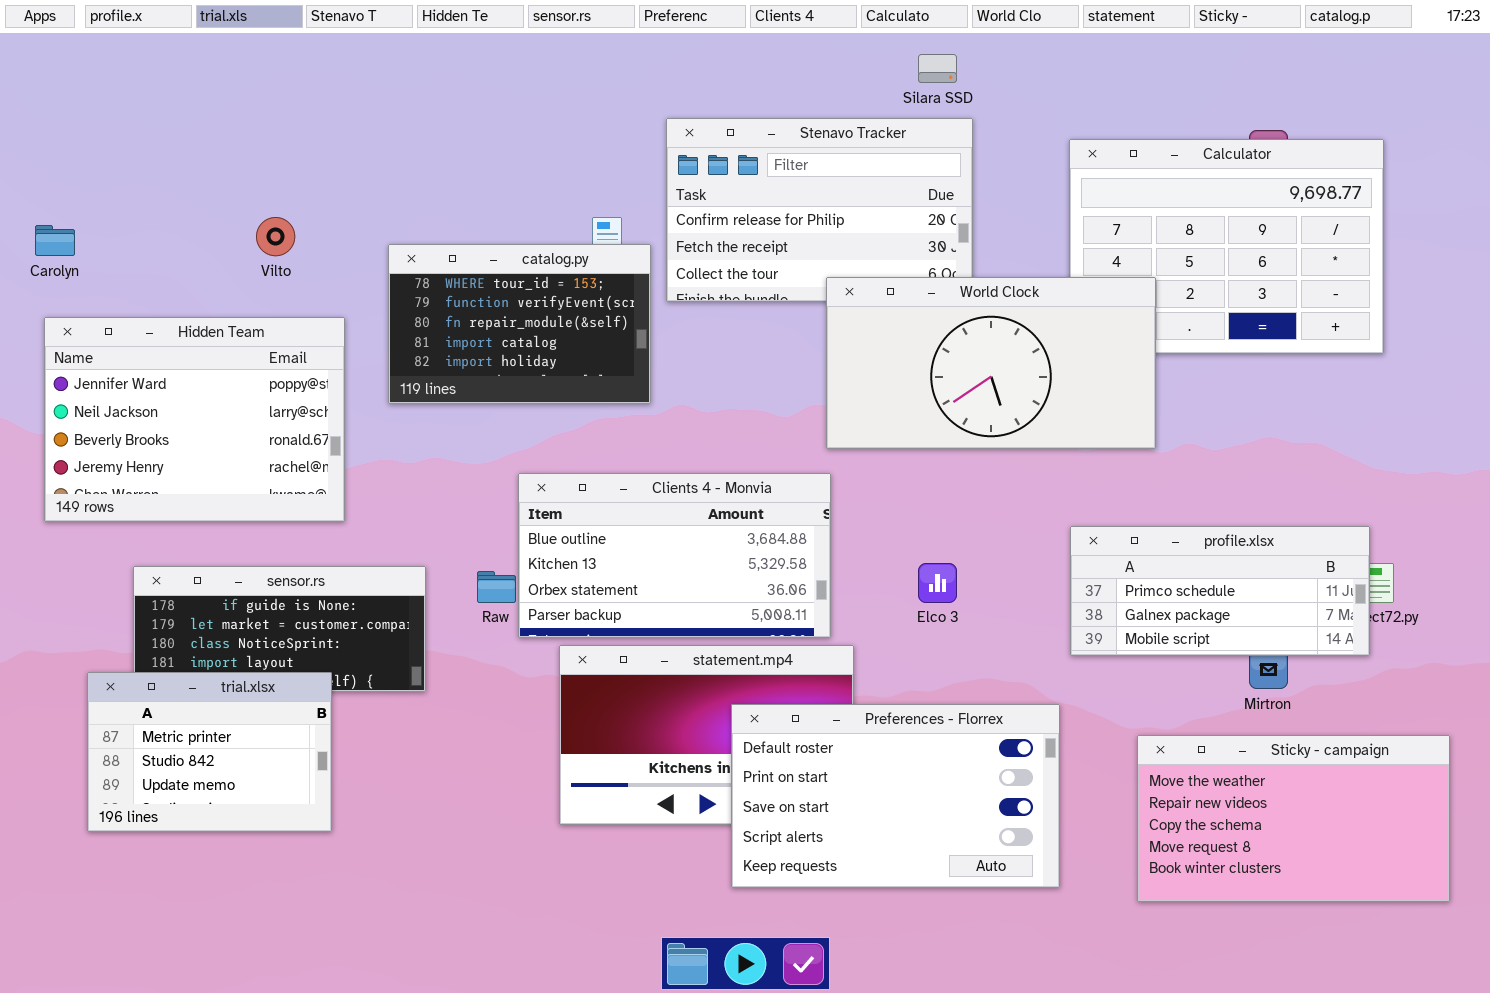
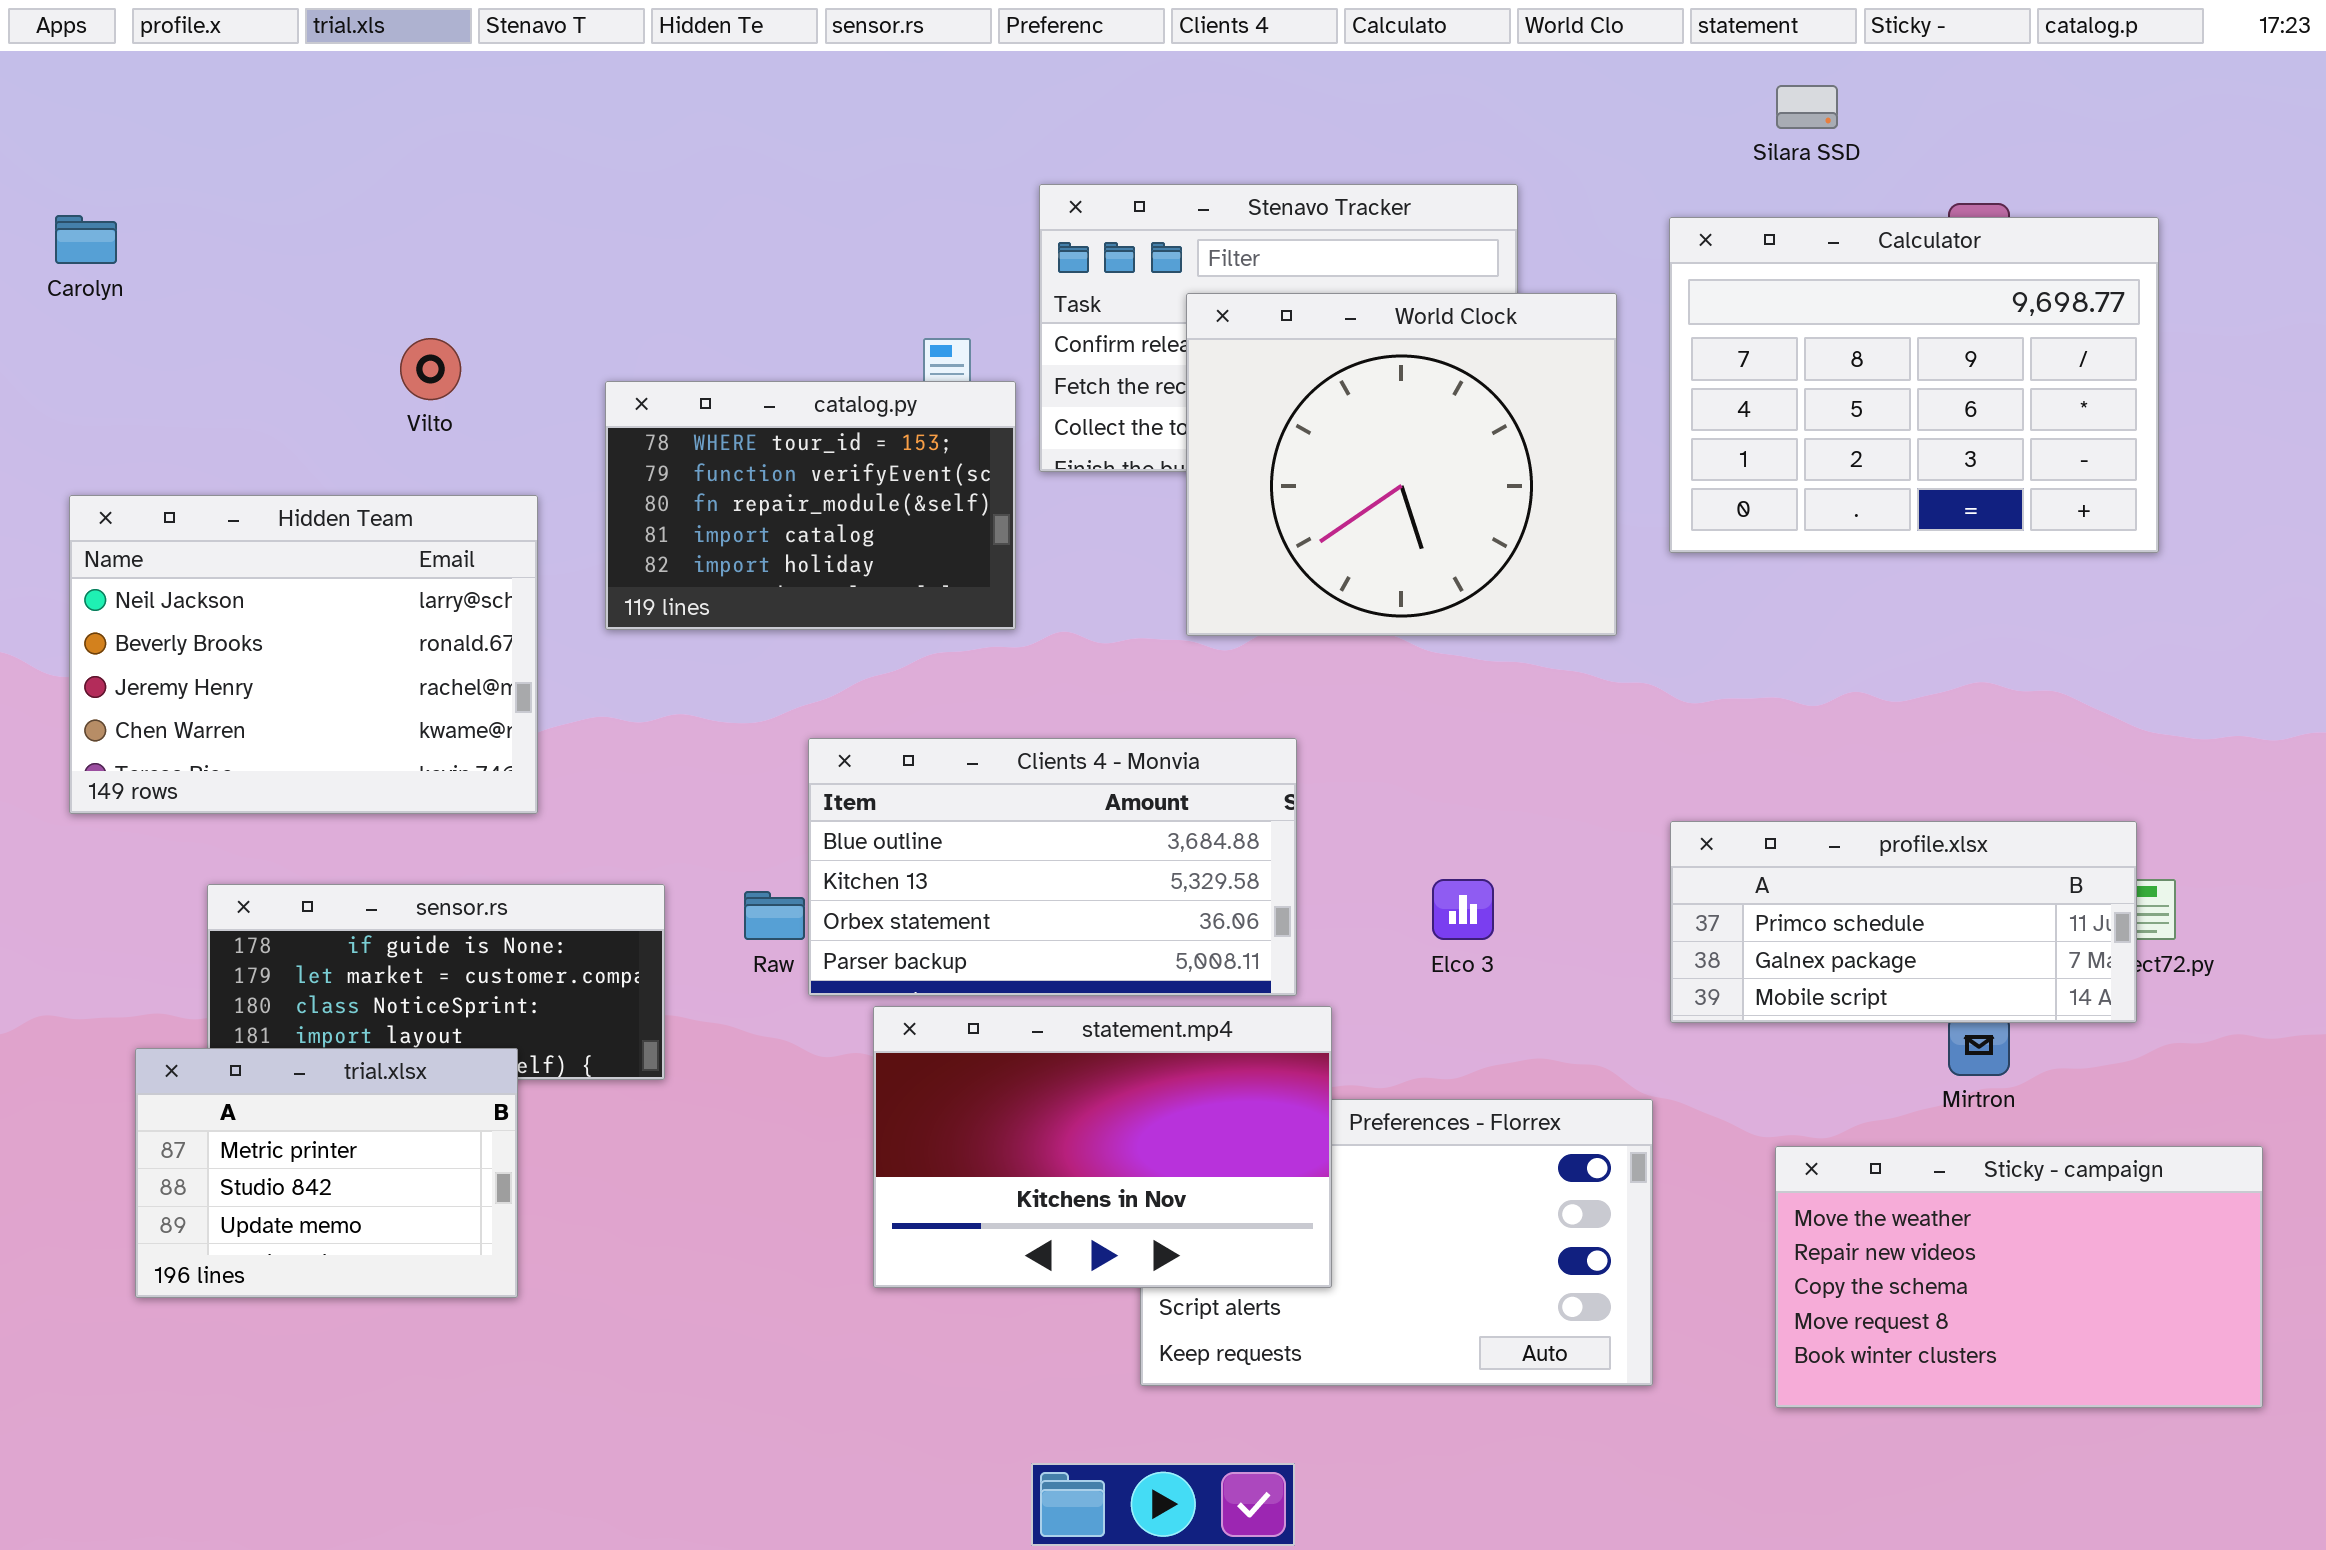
Silara SSD: [918,54,957,83] -> [1776,85,1838,129], moved
Carolyn: [35,225,75,256] -> [55,215,117,264], moved
World Clock: [826,277,1156,449] -> [1186,293,1617,636], moved, resized
Hidden Team: [44,317,345,522] -> [69,495,538,814], scrolled down 1 row
statement.mp4: [559,645,854,825] -> [873,1006,1332,1288], raised

